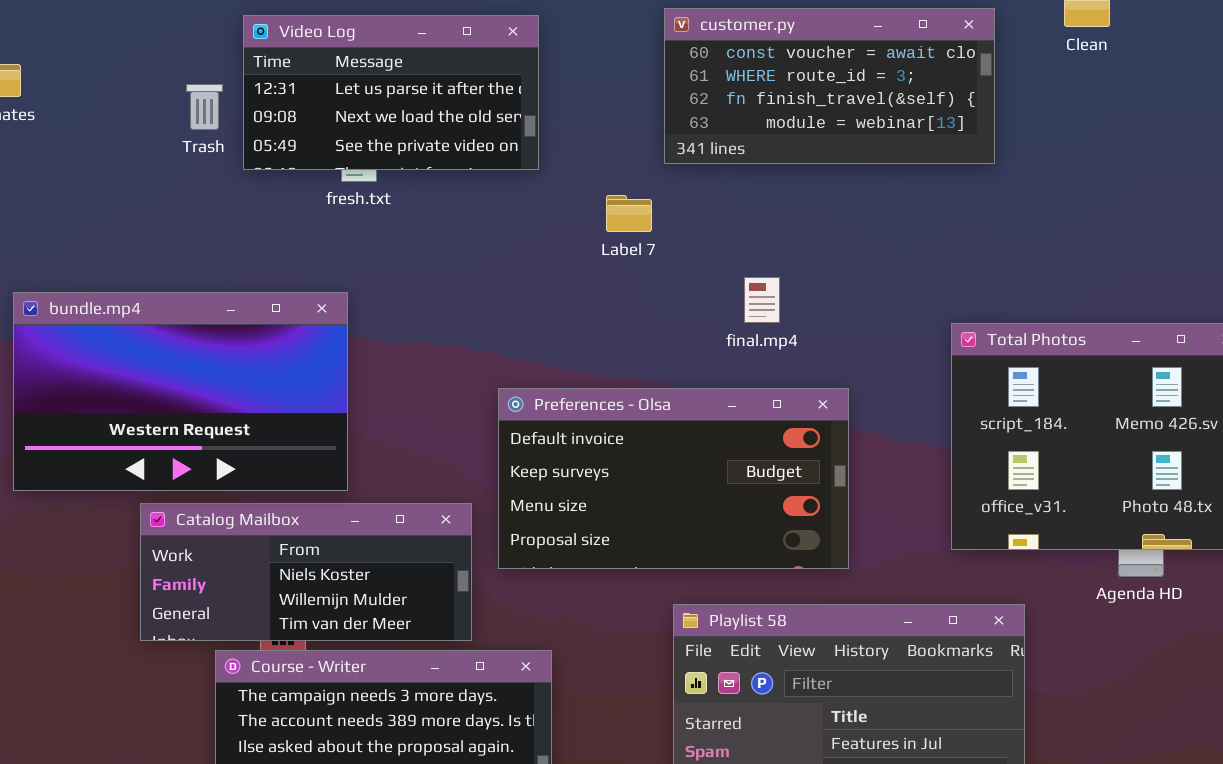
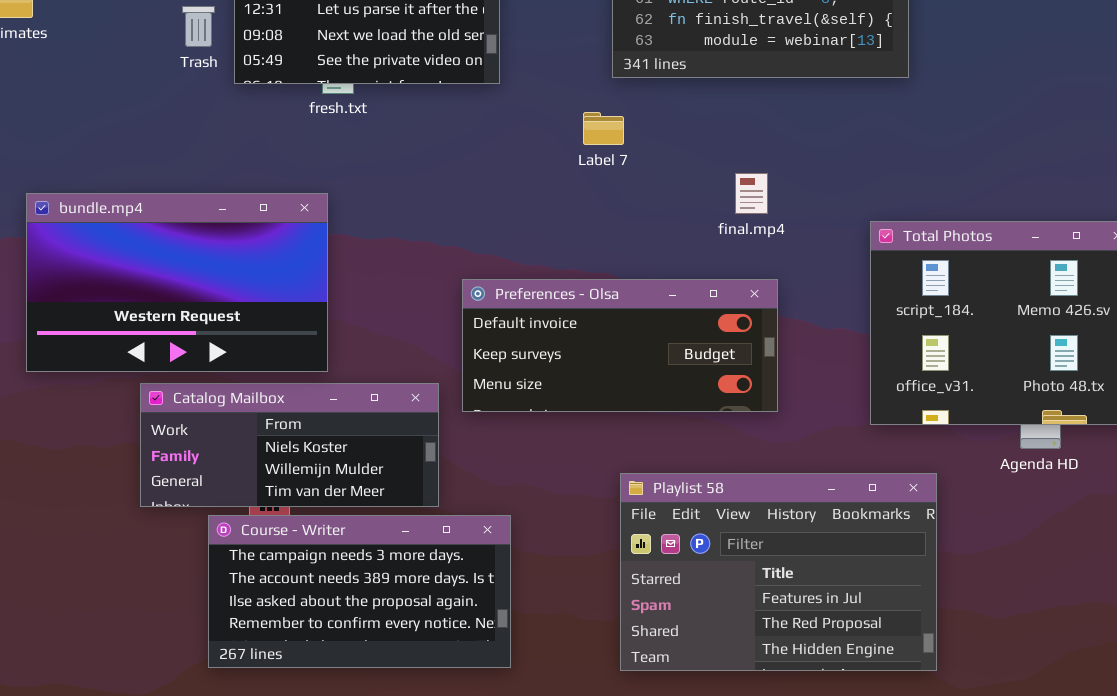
Label 7: [606,195,652,232] -> [583,112,624,145], moved
final.mp4: [744,277,780,323] -> [735,173,768,214], moved
Preferences - Olsa: [498,388,849,569] -> [462,279,778,412], resized

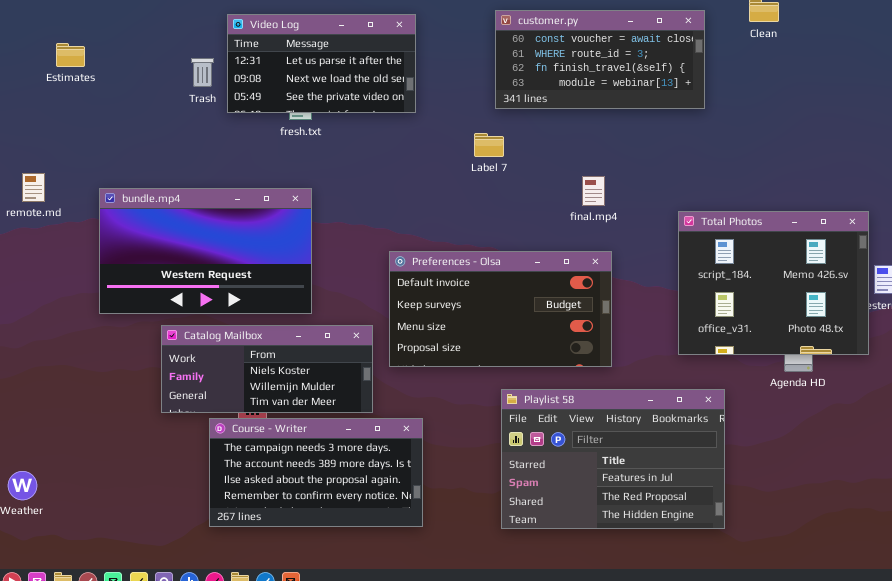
bundle.mp4: [26,193,328,372] -> [99,188,312,314], moved
Preferences - Olsa: [462,279,778,412] -> [389,251,612,367], resized

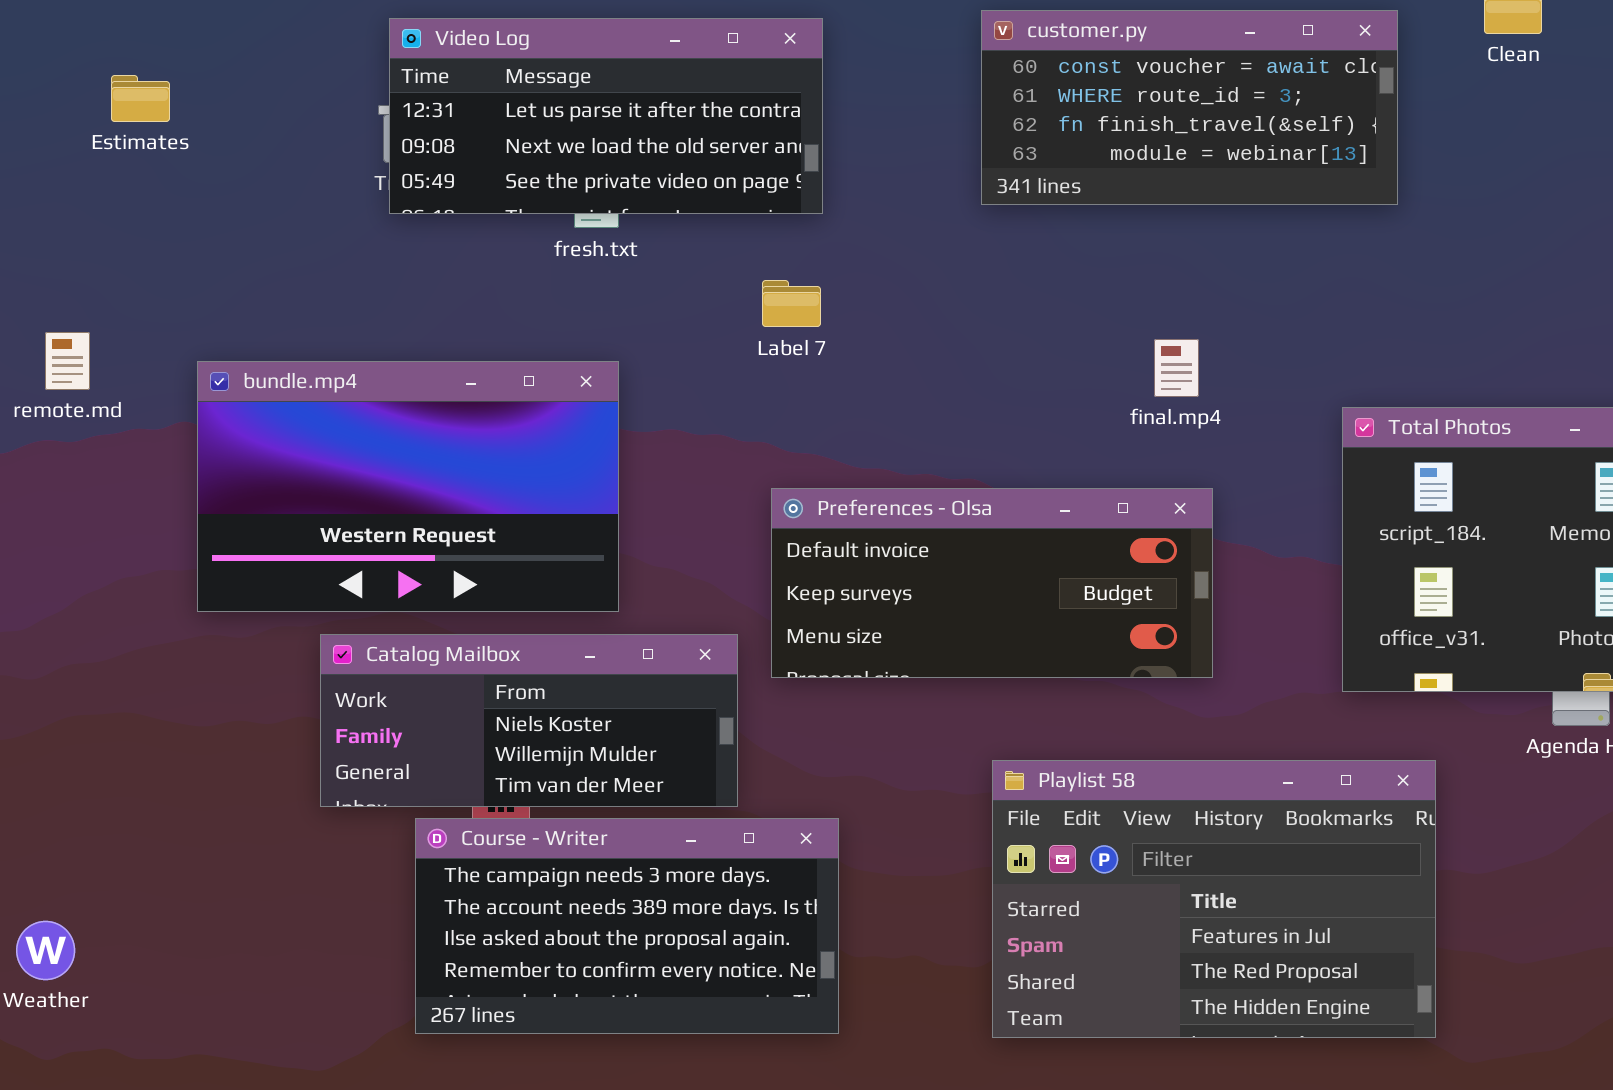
Video Log: [227,14,416,113] -> [389,18,823,214], resized
Label 7: [474,133,504,157] -> [762,280,821,327], moved
Preferences - Olsa: [389,251,612,367] -> [771,488,1213,678], resized

